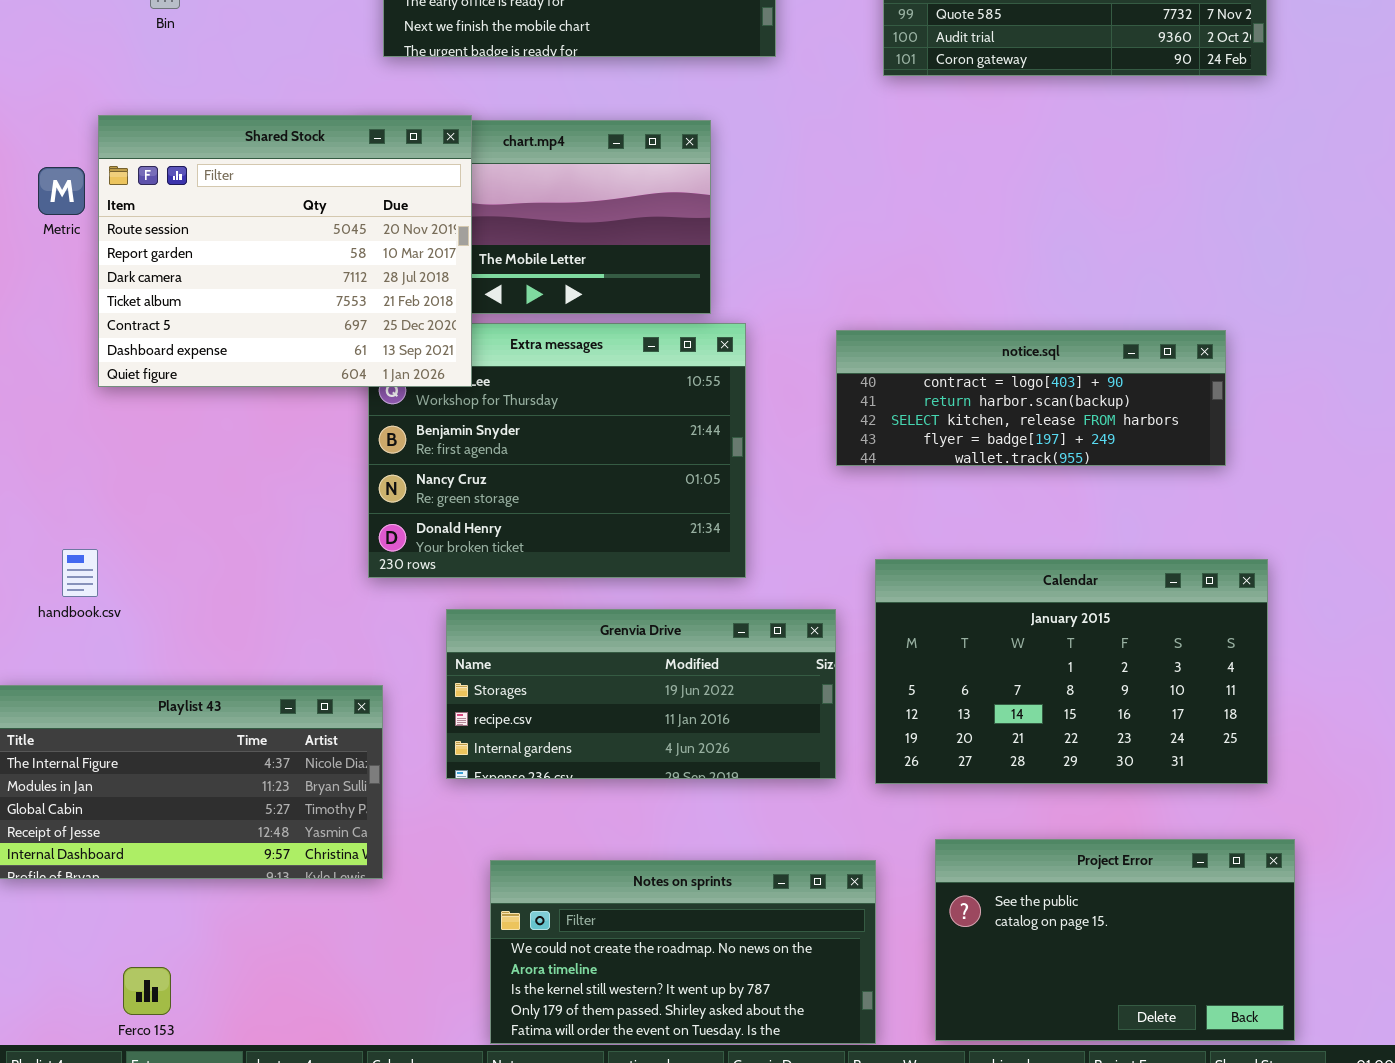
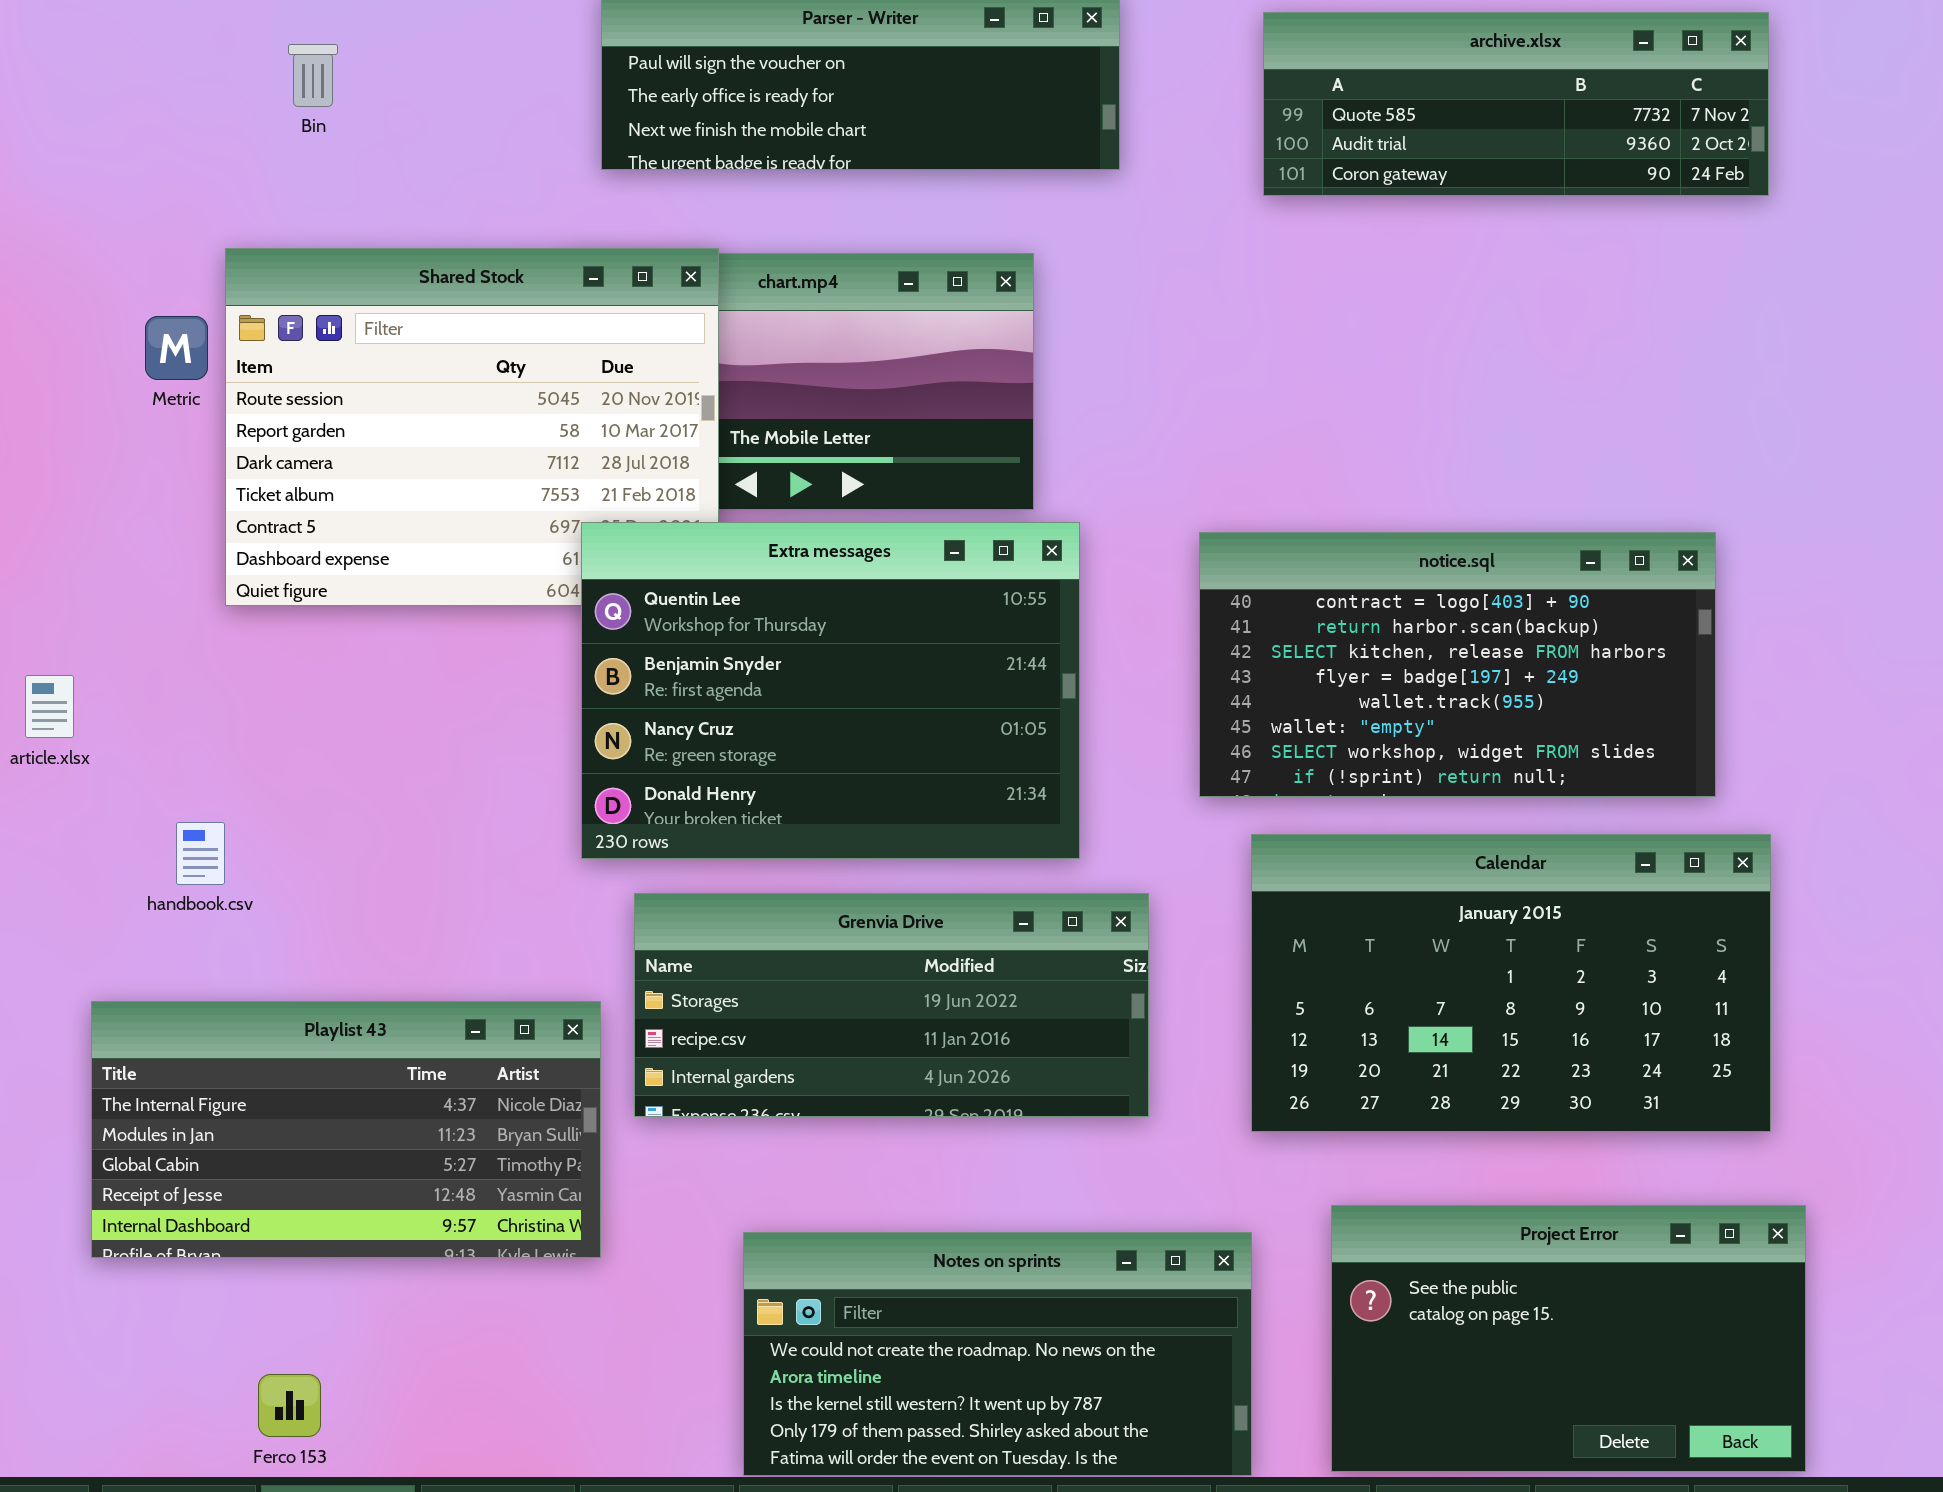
Extra messages: [368,323,746,578] -> [581,522,1080,859], raised
notice.sql: [836,330,1226,466] -> [1199,532,1716,797], resized
Grenvia Drive: [446,609,836,779] -> [634,893,1149,1117], moved

